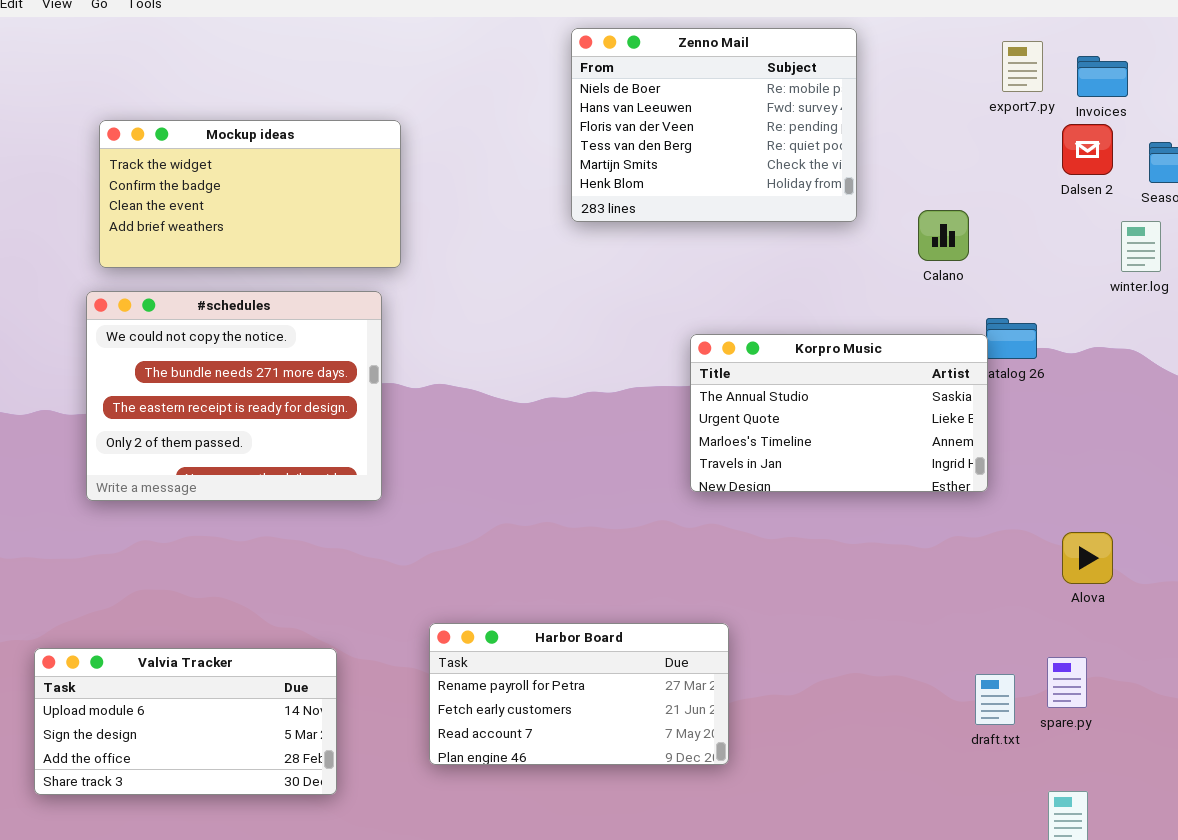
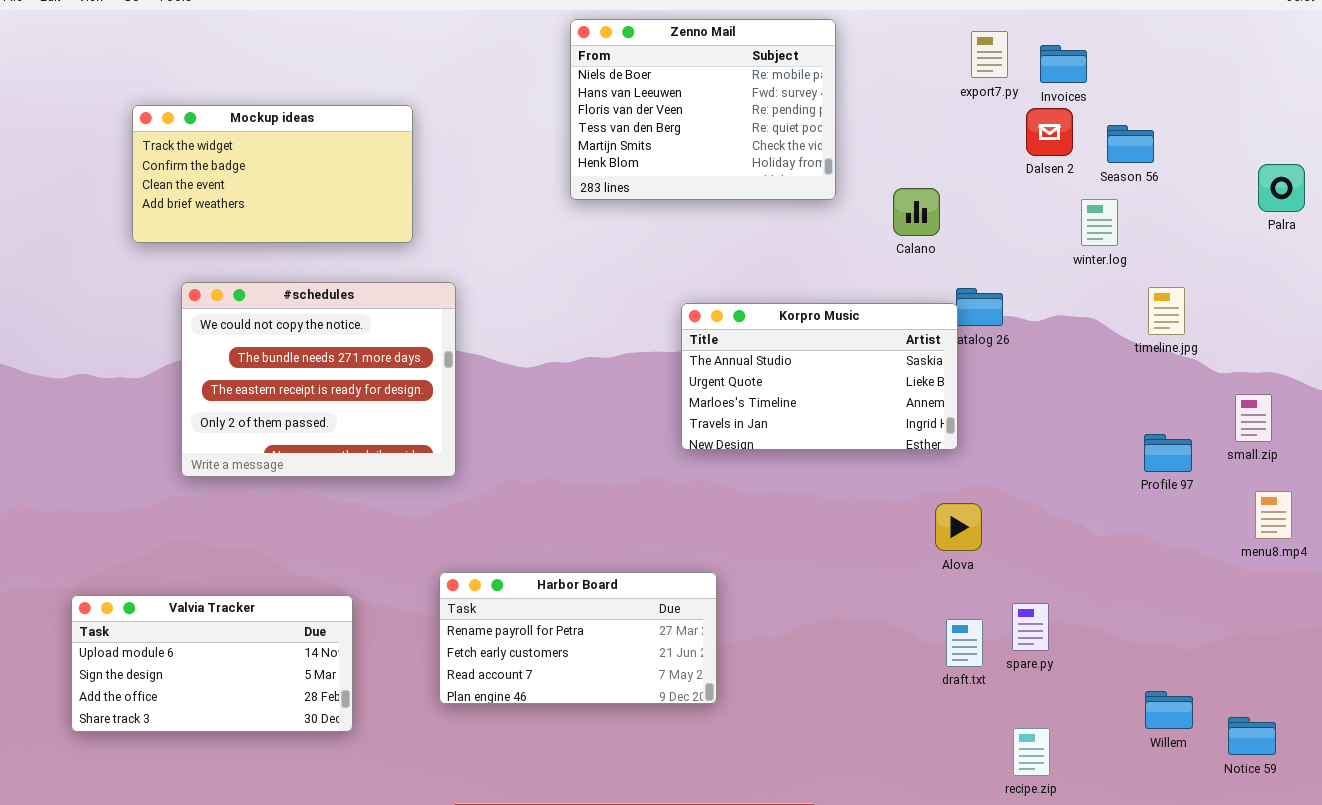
#schedules: [86,291,382,501] -> [181,282,456,477], moved
Alova: [1062,532,1113,584] -> [935,503,982,551], moved

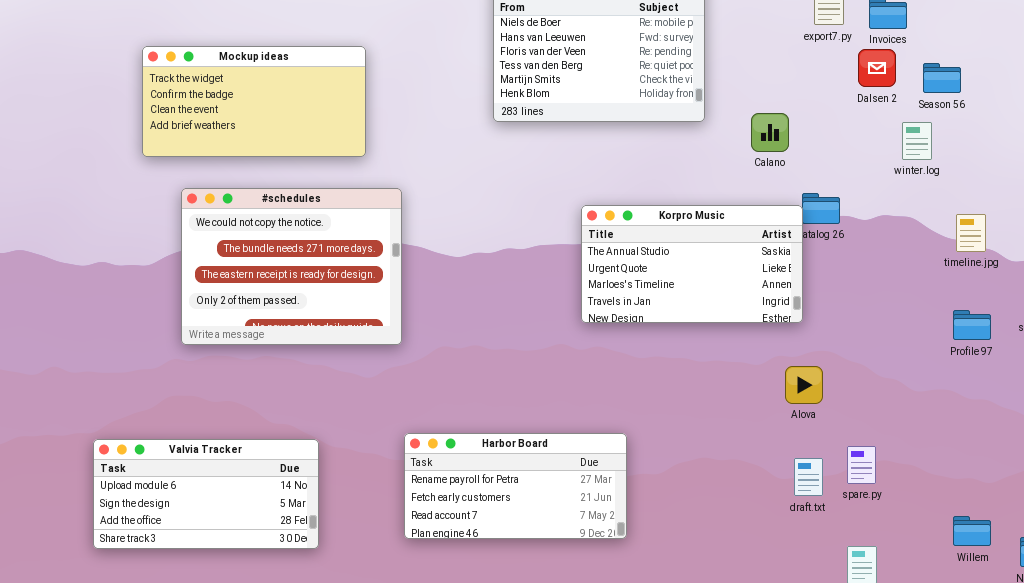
timeline.jpg: [1148,287,1185,335] -> [956,214,986,252], moved
Harbor Board: [439,572,717,704] -> [404,433,627,539], moved

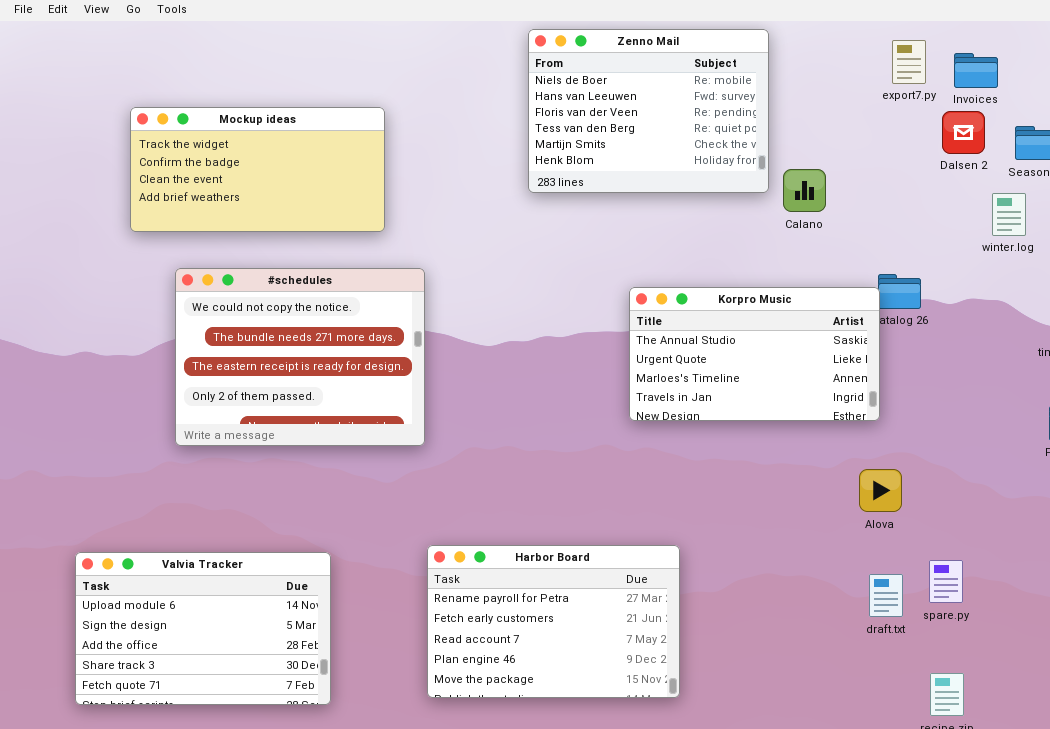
Calano: [751,113,789,152] -> [783,169,826,212], moved
Harbor Board: [404,433,627,539] -> [427,545,680,698], resized
Valvia Tracker: [93,439,319,549] -> [75,552,331,705], resized

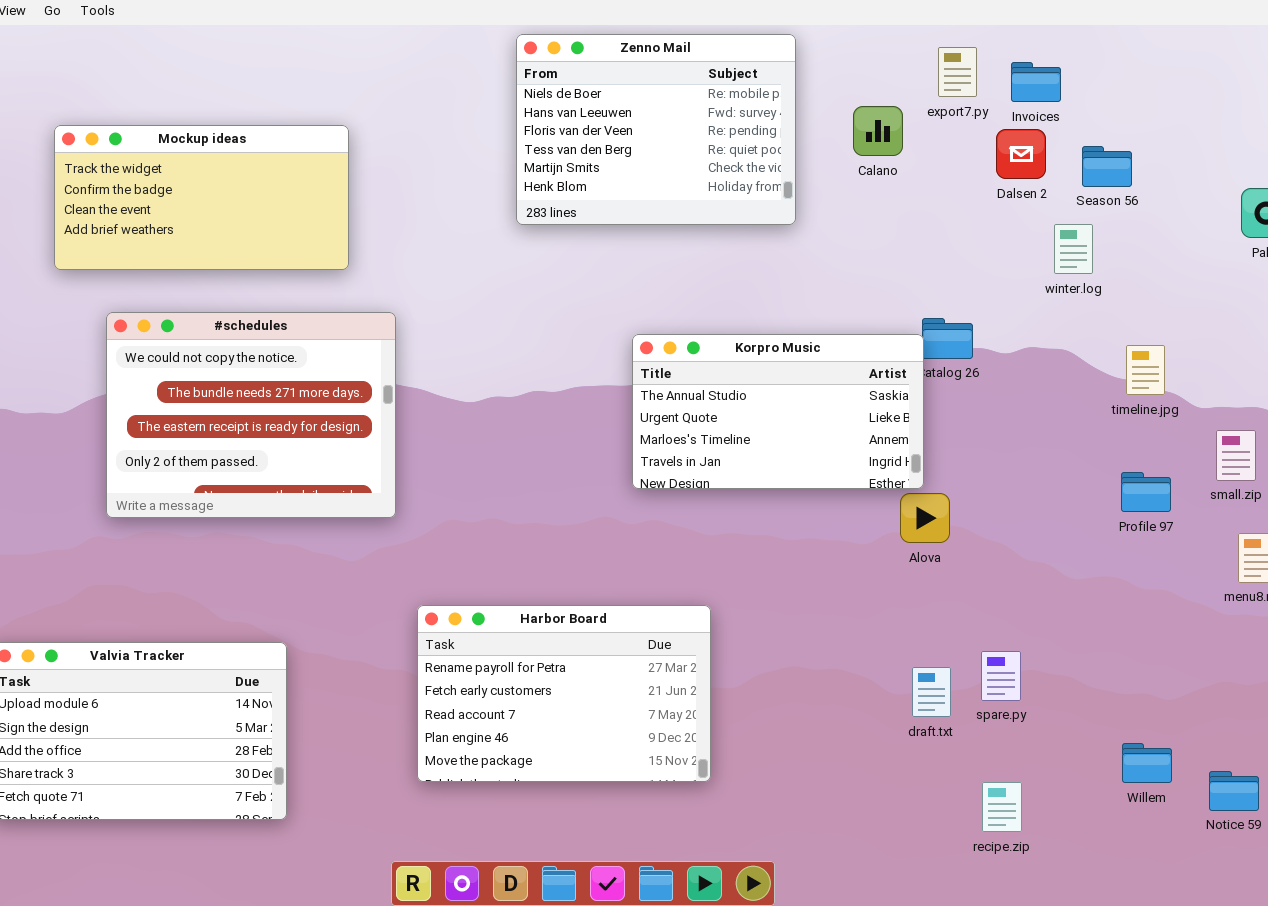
Calano: [783,169,826,212] -> [853,106,903,156], moved
Alova: [859,469,902,512] -> [900,493,950,543], moved
Harbor Board: [427,545,680,698] -> [417,605,711,782], moved

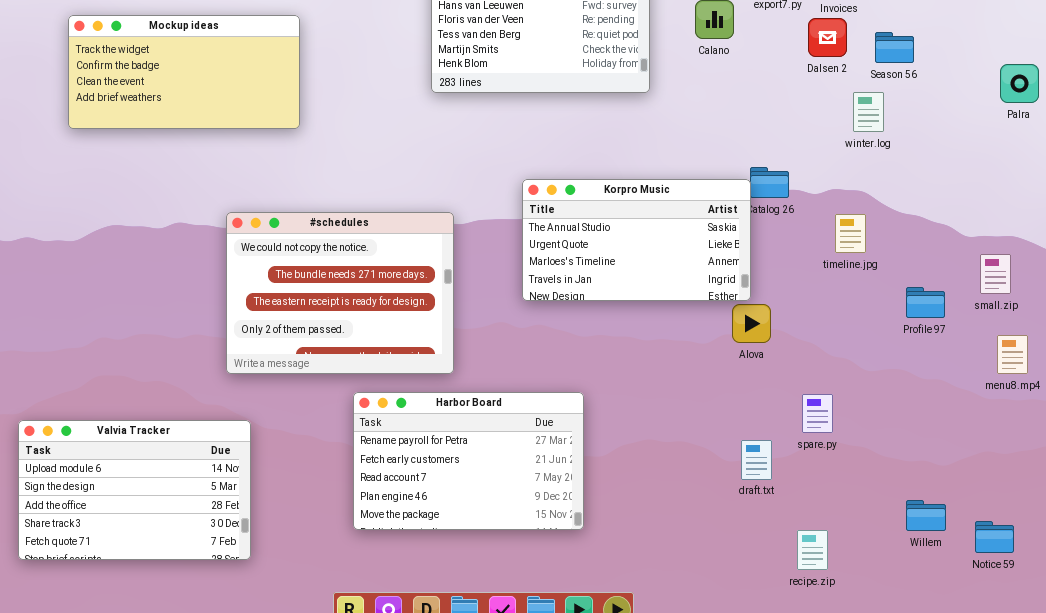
#schedules: [106,312,396,518] -> [226,212,454,374], moved
timeline.jpg: [1126,345,1165,395] -> [835,214,866,253], moved
spare.py: [981,651,1021,701] -> [802,394,833,433], moved

